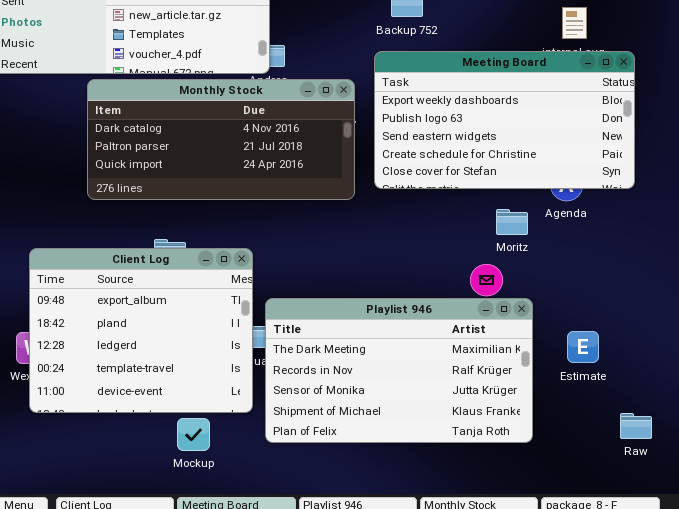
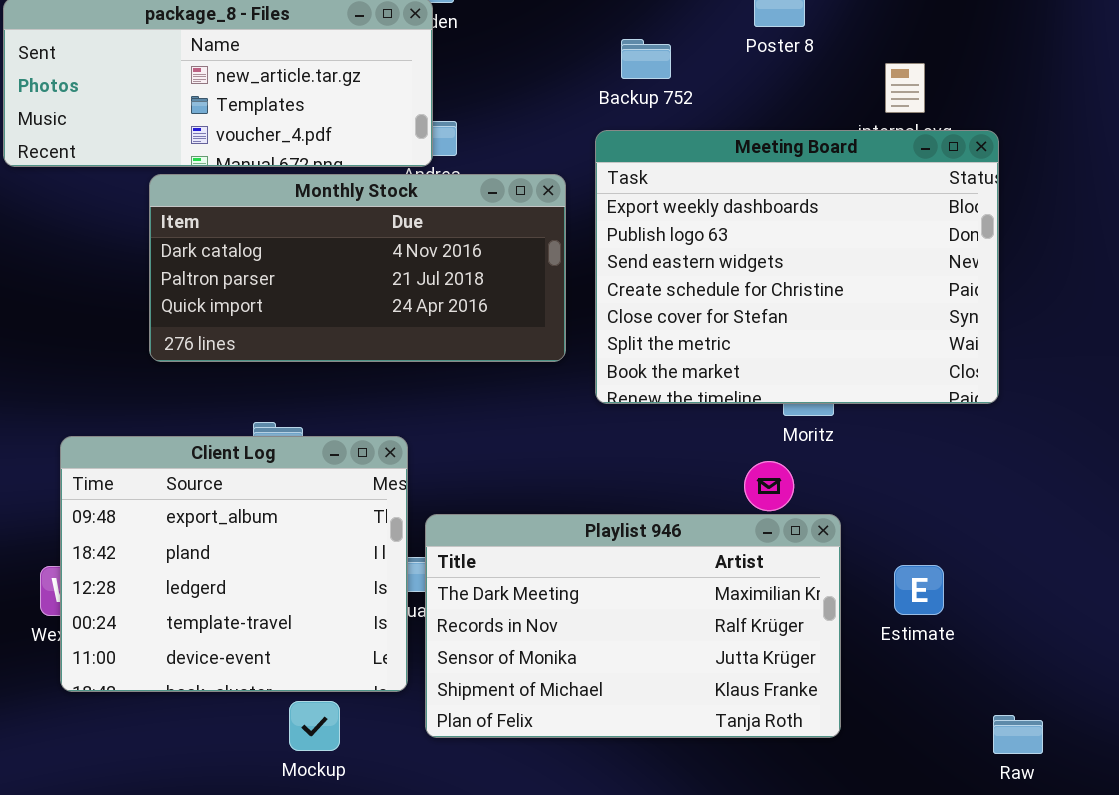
Meeting Board: [374,51,635,189] -> [595,130,999,404], resized
Raw: [620,413,652,439] -> [993,715,1043,754], moved

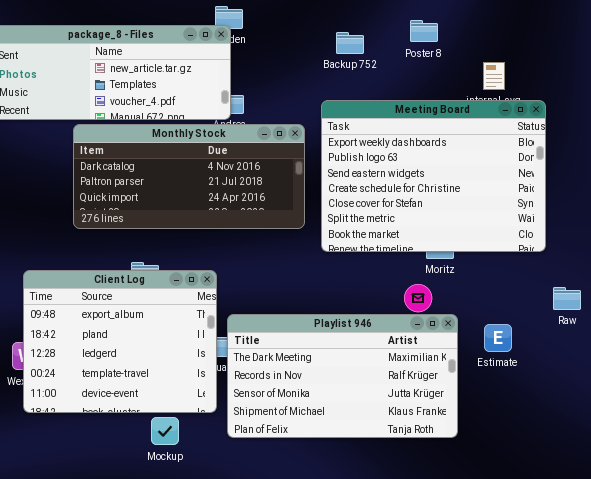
Backup 752: [621,39,671,79] -> [336,32,364,54], moved
Estimate: [894,565,944,615] -> [484,324,512,352], moved
Raw: [993,715,1043,754] -> [553,287,581,310], moved

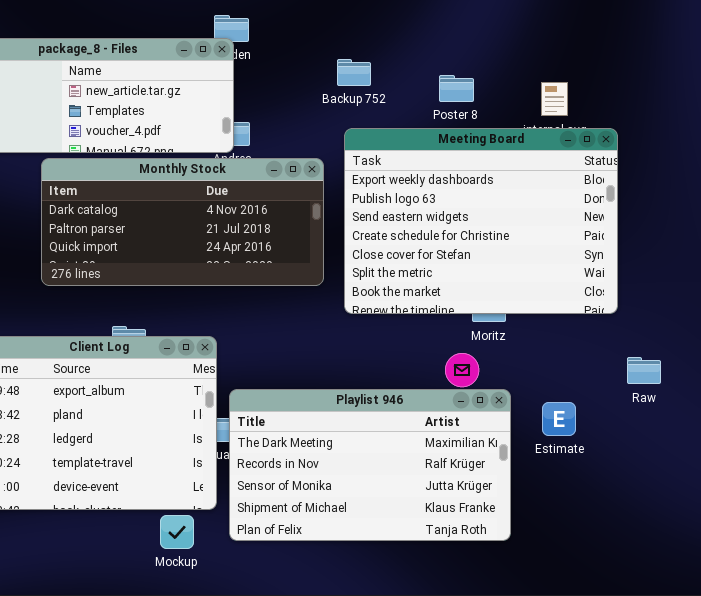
Poster 8: [410,20,438,42] -> [439,75,474,102], moved
Backup 752: [336,32,364,54] -> [337,59,371,86], moved
Mockup: [151,417,179,445] -> [160,515,194,549], moved

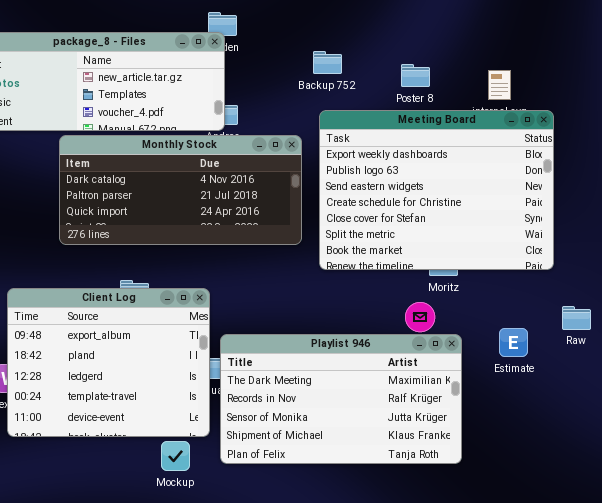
Estimate: [542,402,576,436] -> [499,328,528,357], moved

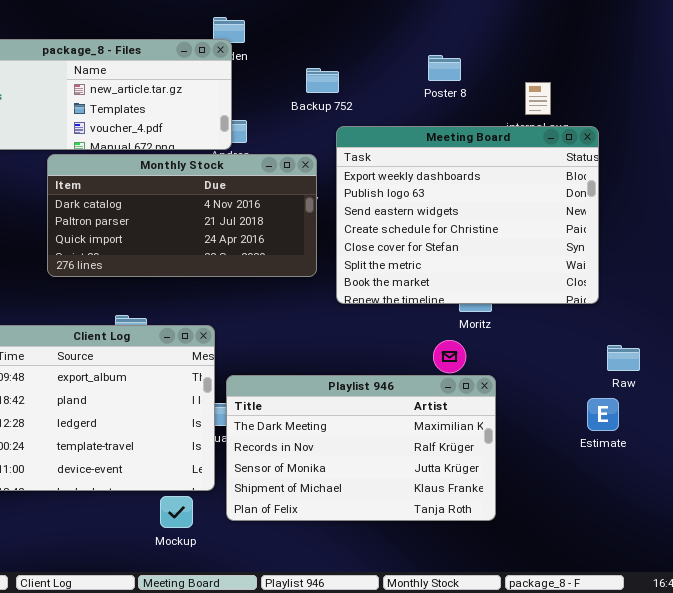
Backup 752: [313,51,342,74] -> [306,68,339,93], moved
Poster 8: [401,64,430,87] -> [428,55,461,81], moved
Estimate: [499,328,528,357] -> [587,398,619,431], moved

